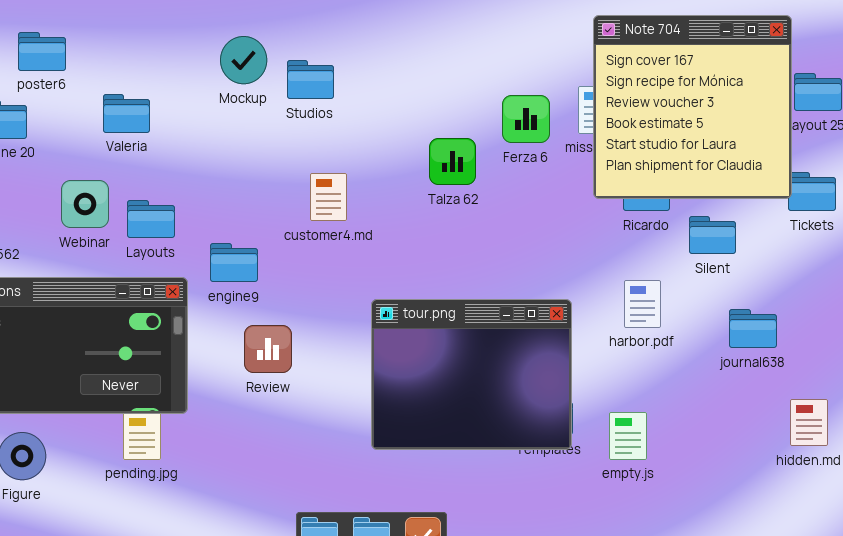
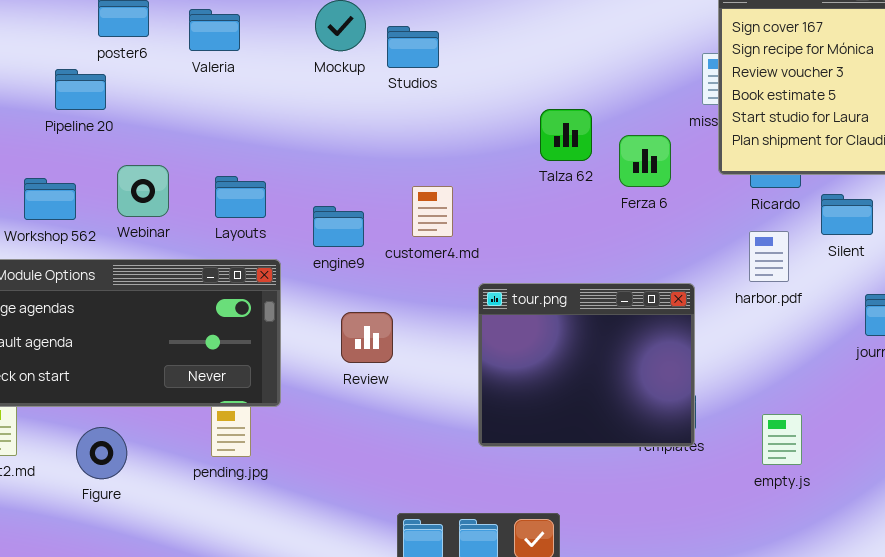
Valeria: [103,94,150,133] -> [189,9,240,51], moved
Ferza 6: [502,95,550,143] -> [619,135,671,187], moved
customer4.md: [310,173,347,221] -> [412,186,453,237], moved
Webinar: [61,180,109,228] -> [117,165,169,217], moved
engine9: [210,243,258,282] -> [313,206,364,247], moved
harbor.pdf: [624,280,661,328] -> [749,231,789,282], moved
empty.js: [609,412,647,460] -> [762,414,802,465], moved

